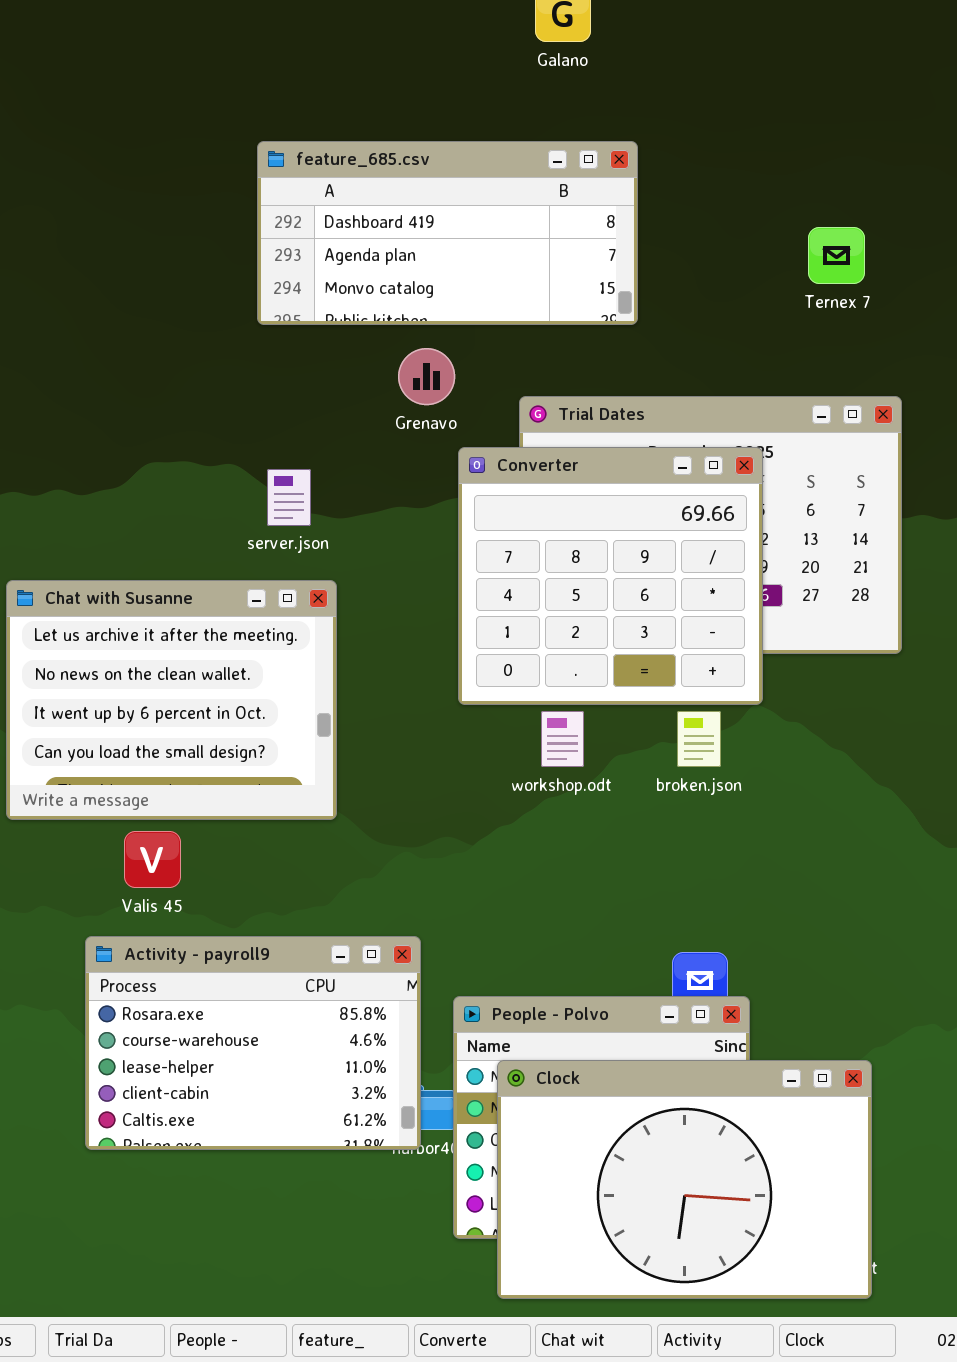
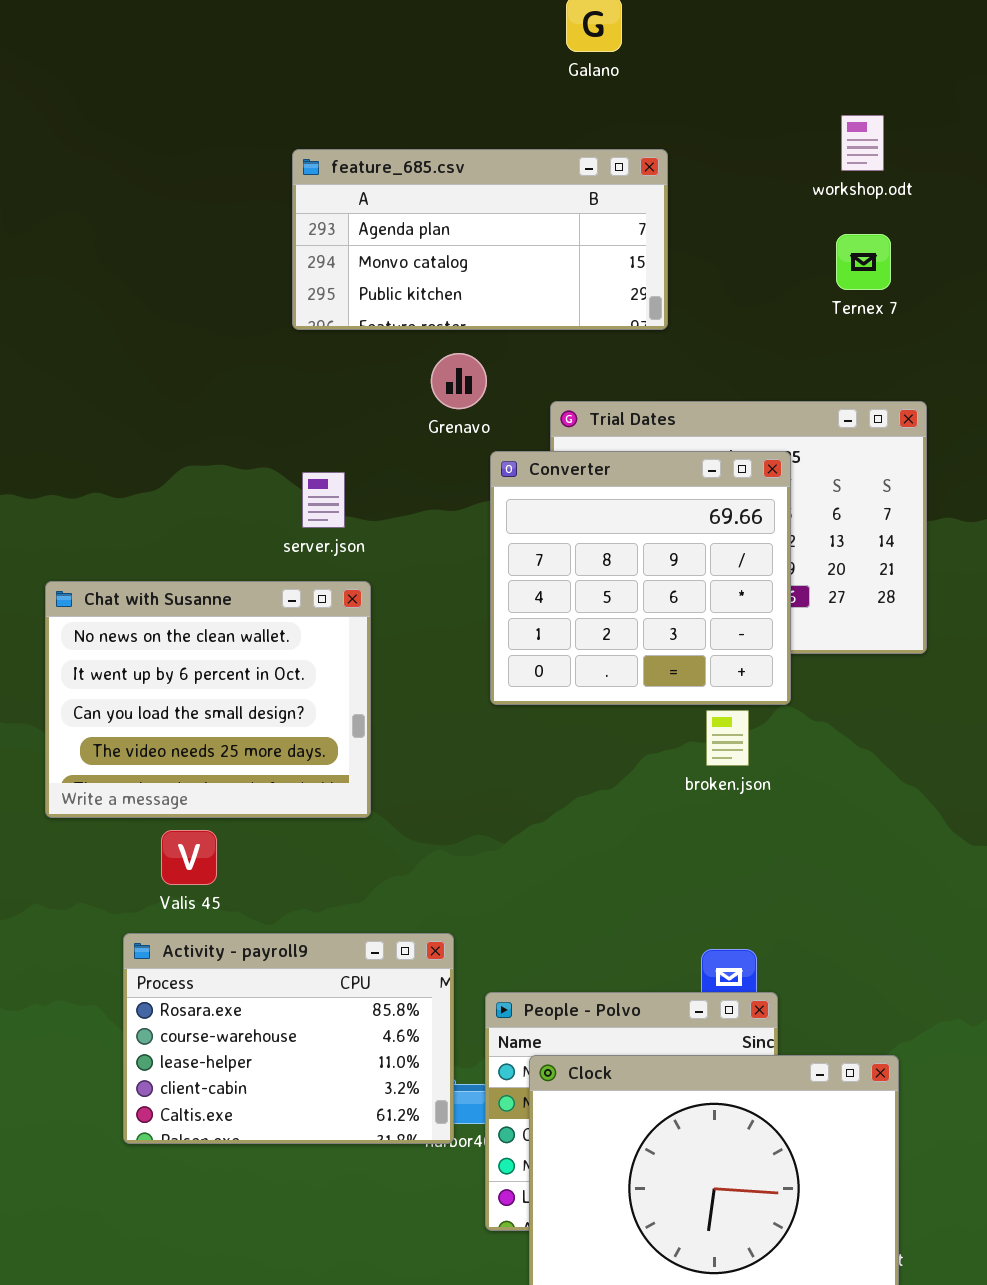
feature_685.csv: [257,141,638,325] -> [292,149,668,330], scrolled down 1 row
Chat with Susanne: [6,580,337,820] -> [45,581,371,818], scrolled down 1 row
workshop.odt: [541,711,584,767] -> [841,115,884,171], moved

